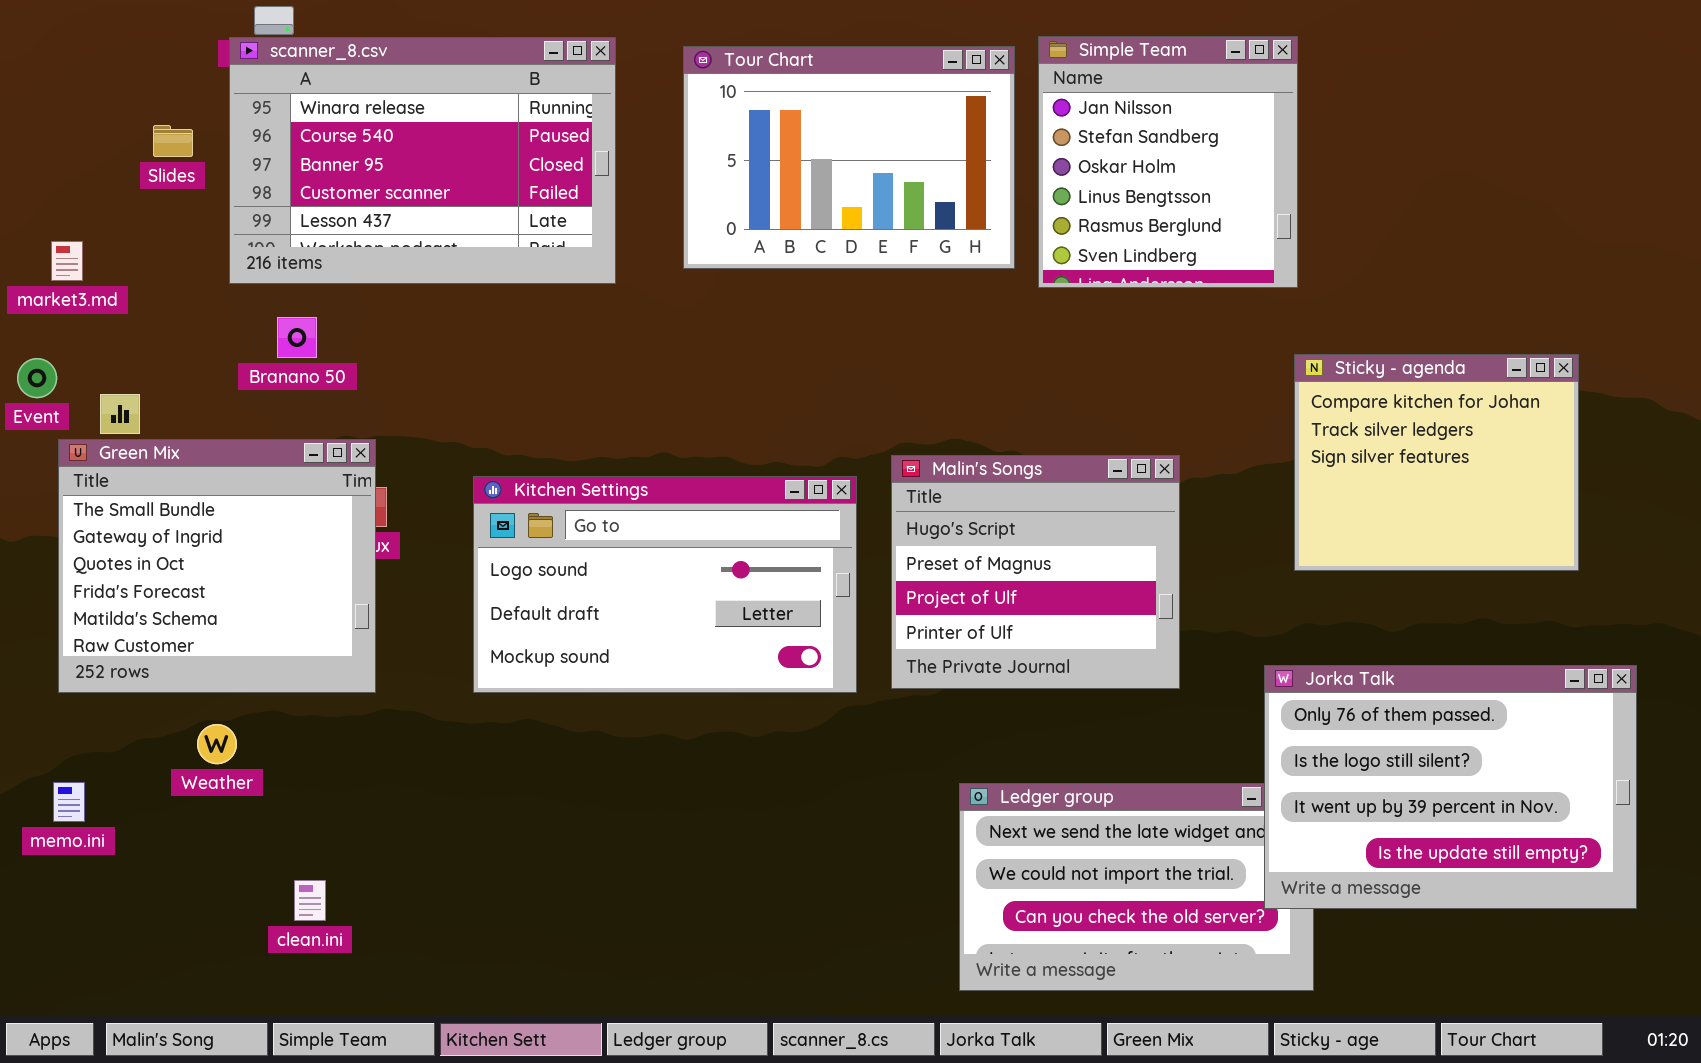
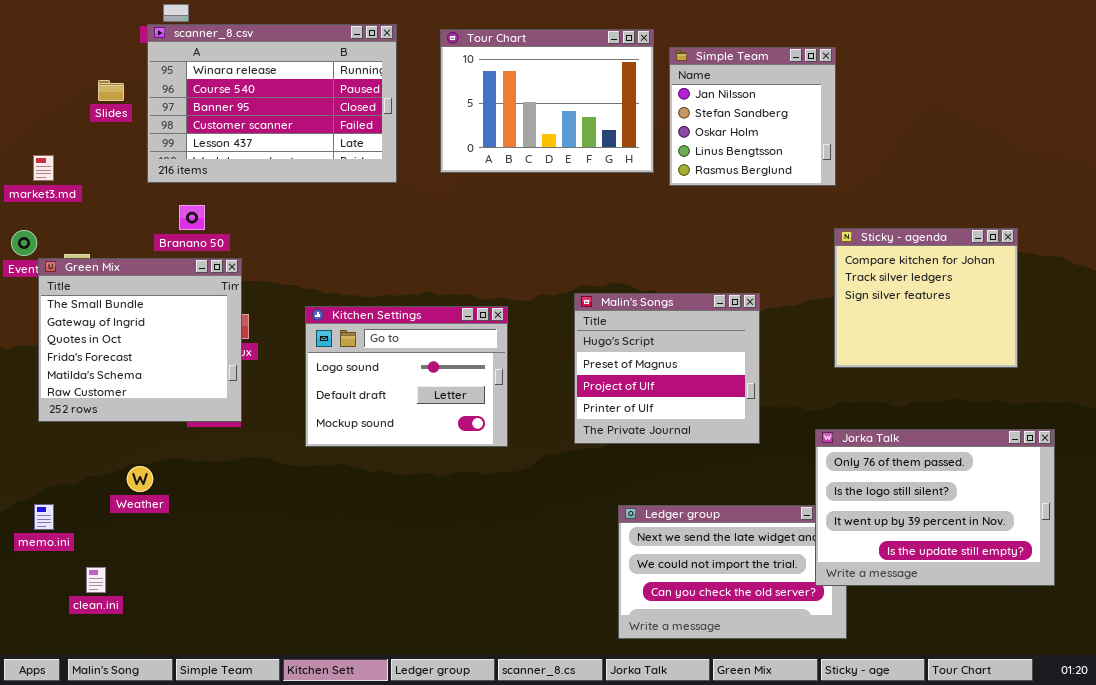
Simple Team: [1038,36,1298,288] -> [669,47,836,186], resized
Green Mix: [58,439,376,693] -> [38,258,242,422], moved
Kitchen Settings: [473,476,857,693] -> [305,306,508,447], resized
clean.ini: [294,880,326,921] -> [86,567,106,593], moved

